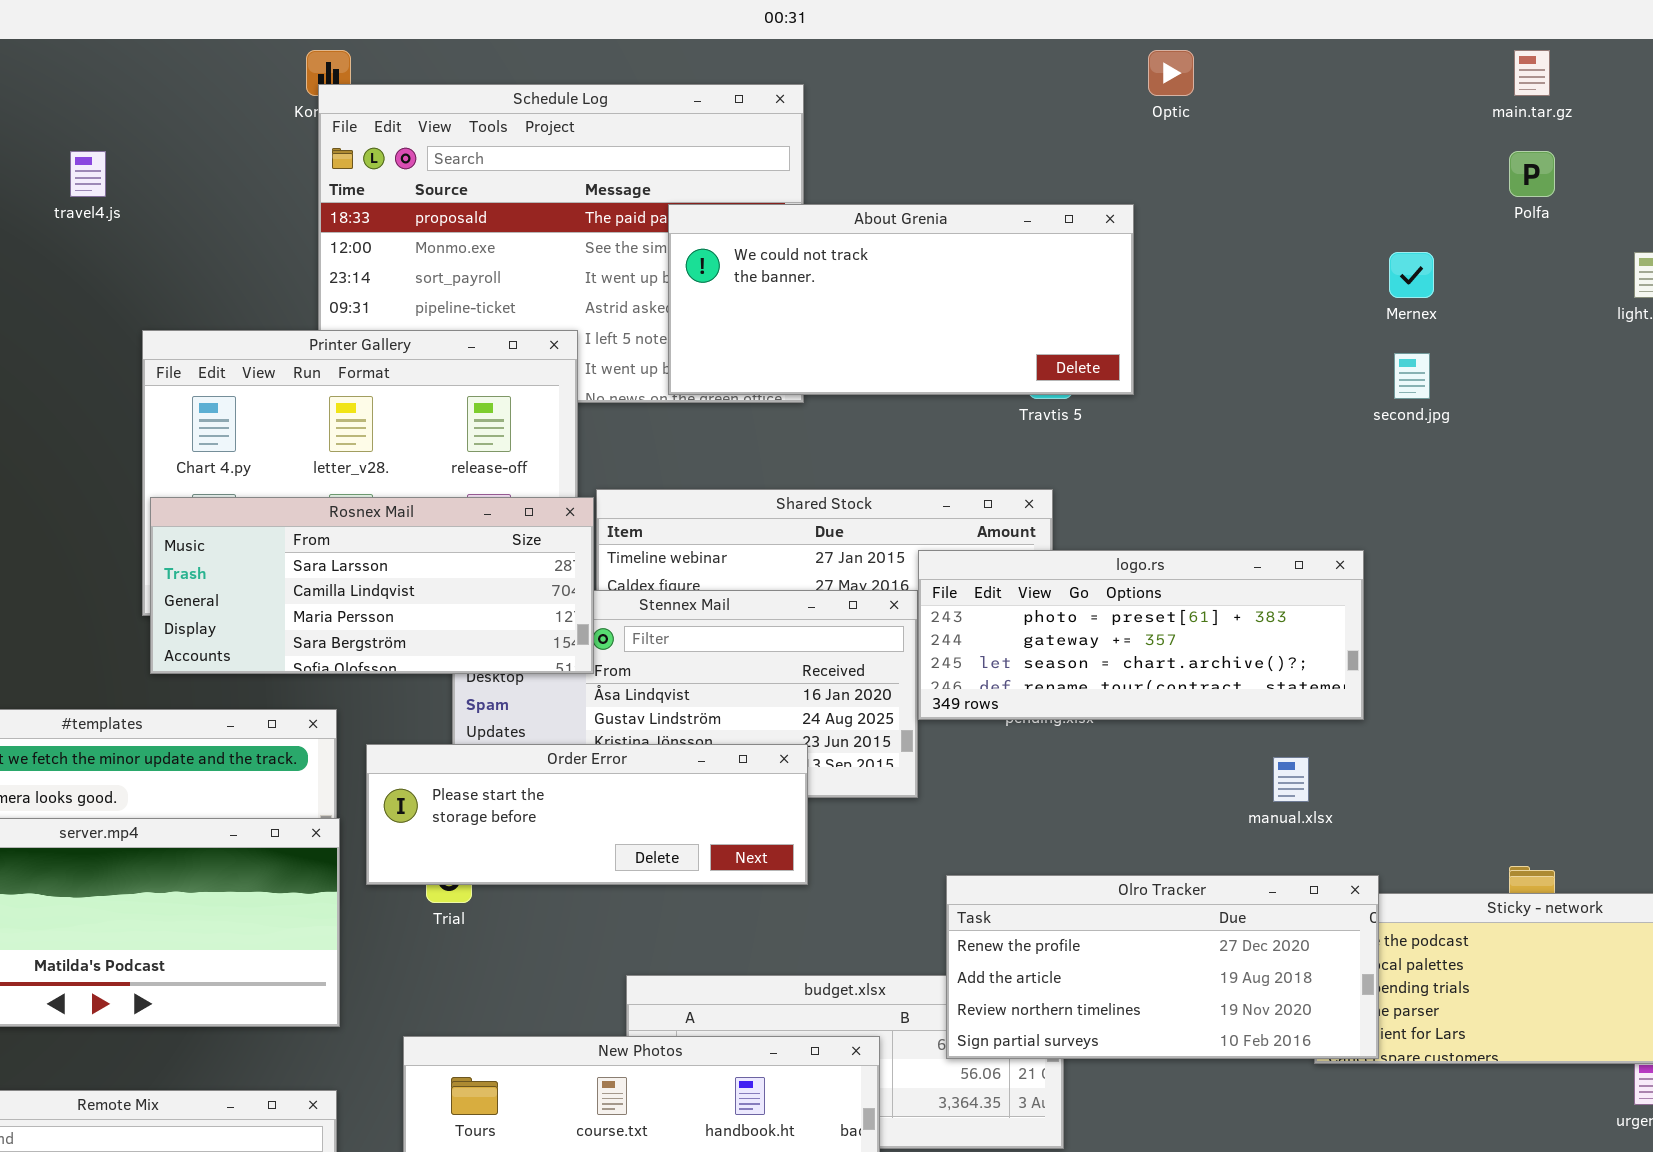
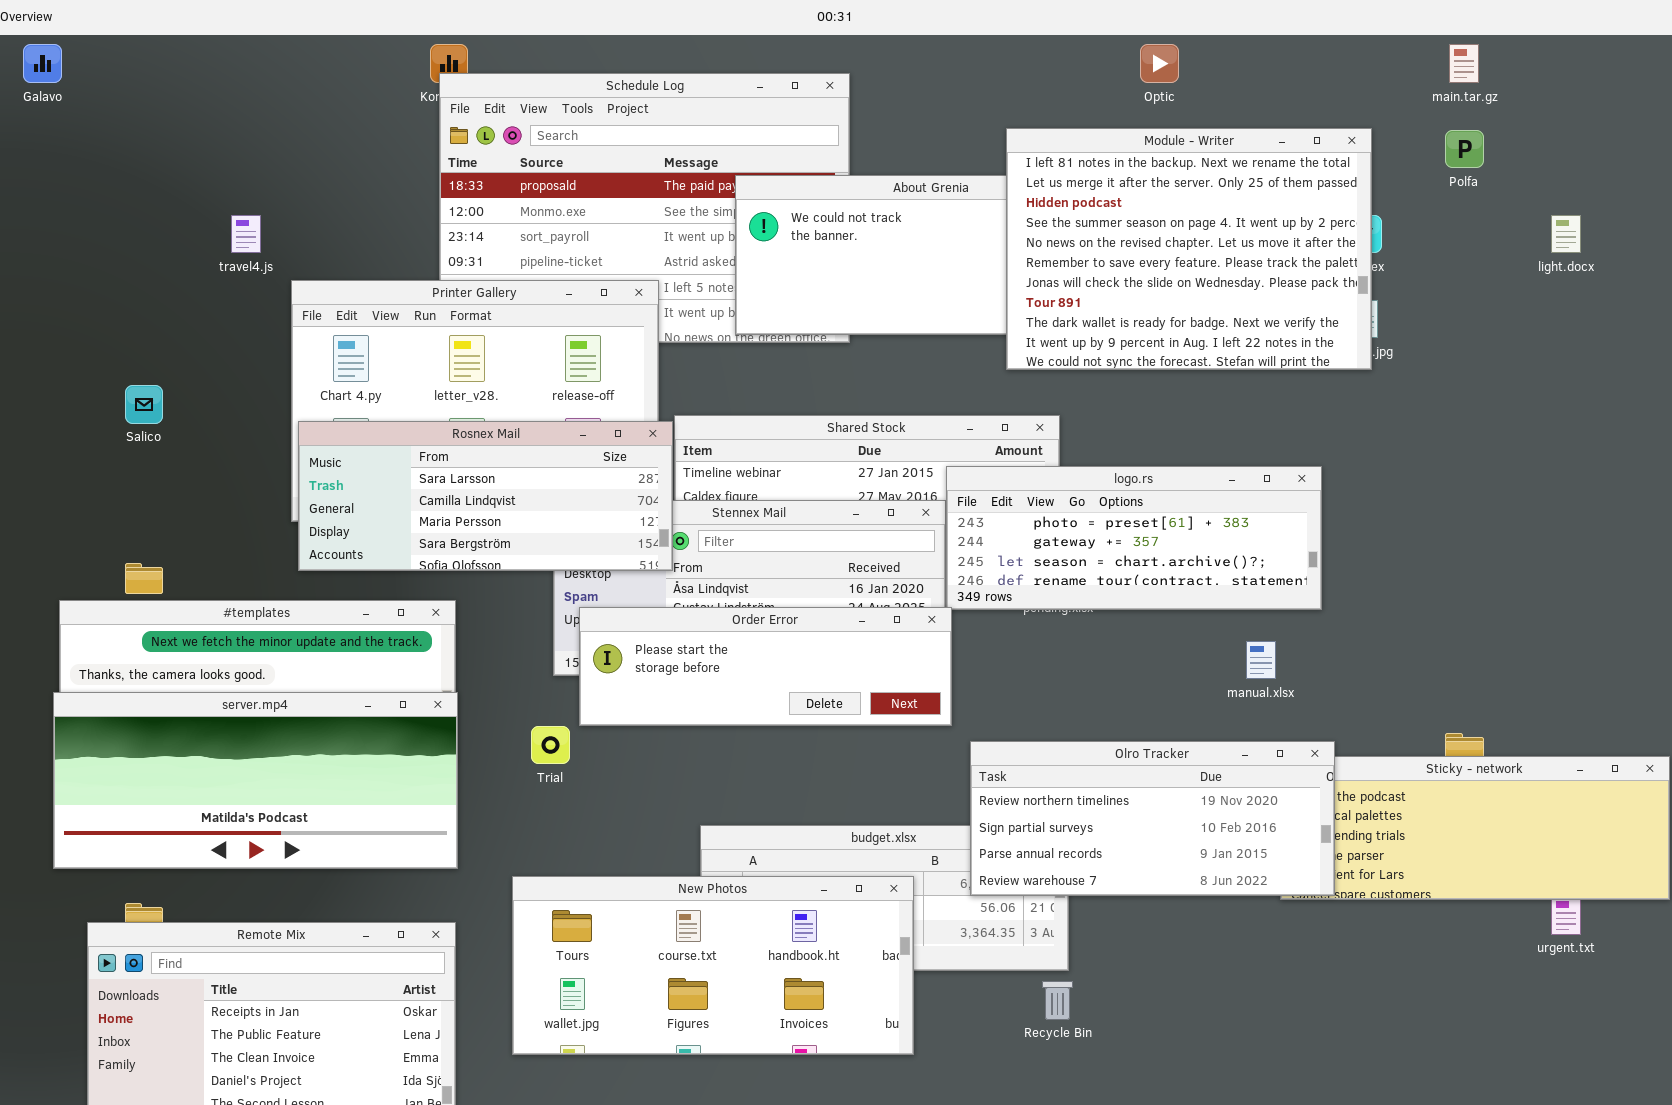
Module - Writer: none -> [1006,128,1372,370], opened
travel4.js: [70,151,106,197] -> [231,215,261,253], moved
Order Error: [366,744,808,885] -> [579,607,952,726], moved
Olro Tracker: [946,875,1379,1059] -> [970,741,1335,896], scrolled down 2 rows

